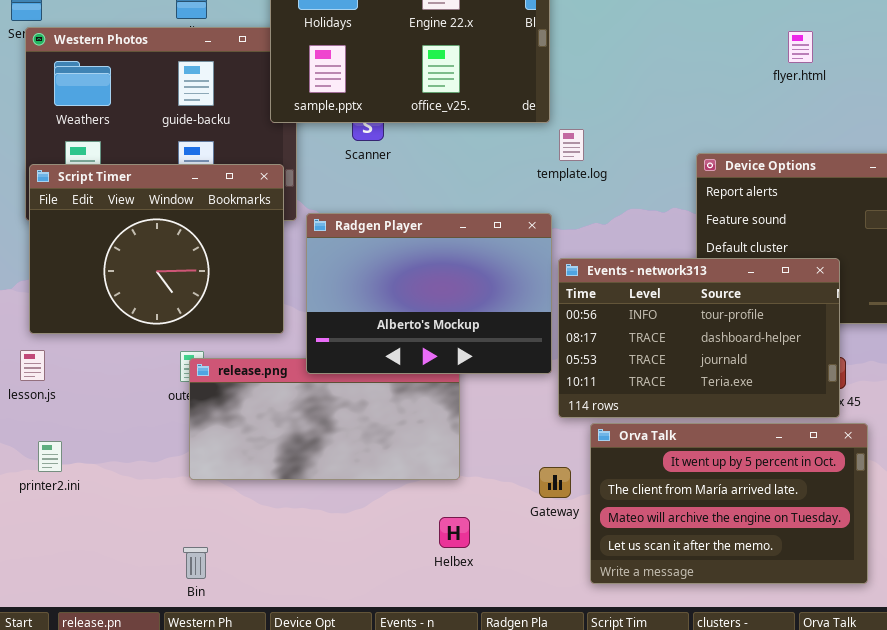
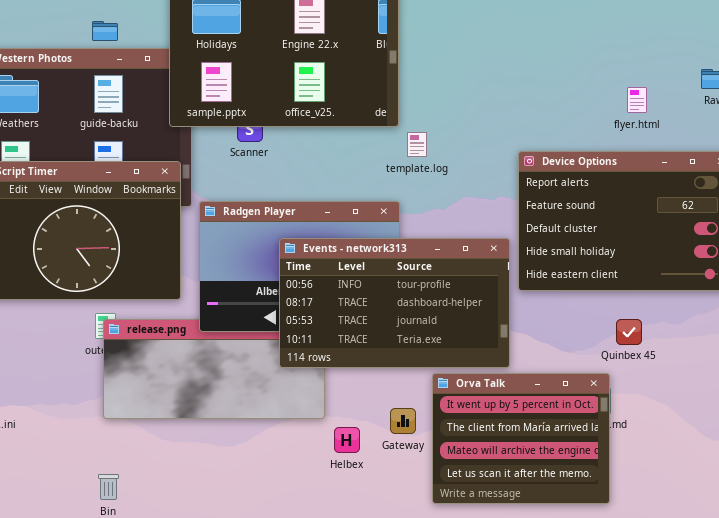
flyer.html: [788,31,813,63] -> [627,87,647,113], moved
Events - network313: [558,258,840,418] -> [279,238,510,368], moved
Orva Talk: [590,423,868,584] -> [432,373,610,504], resized
Helbex: [439,517,470,548] -> [334,427,360,453], moved

